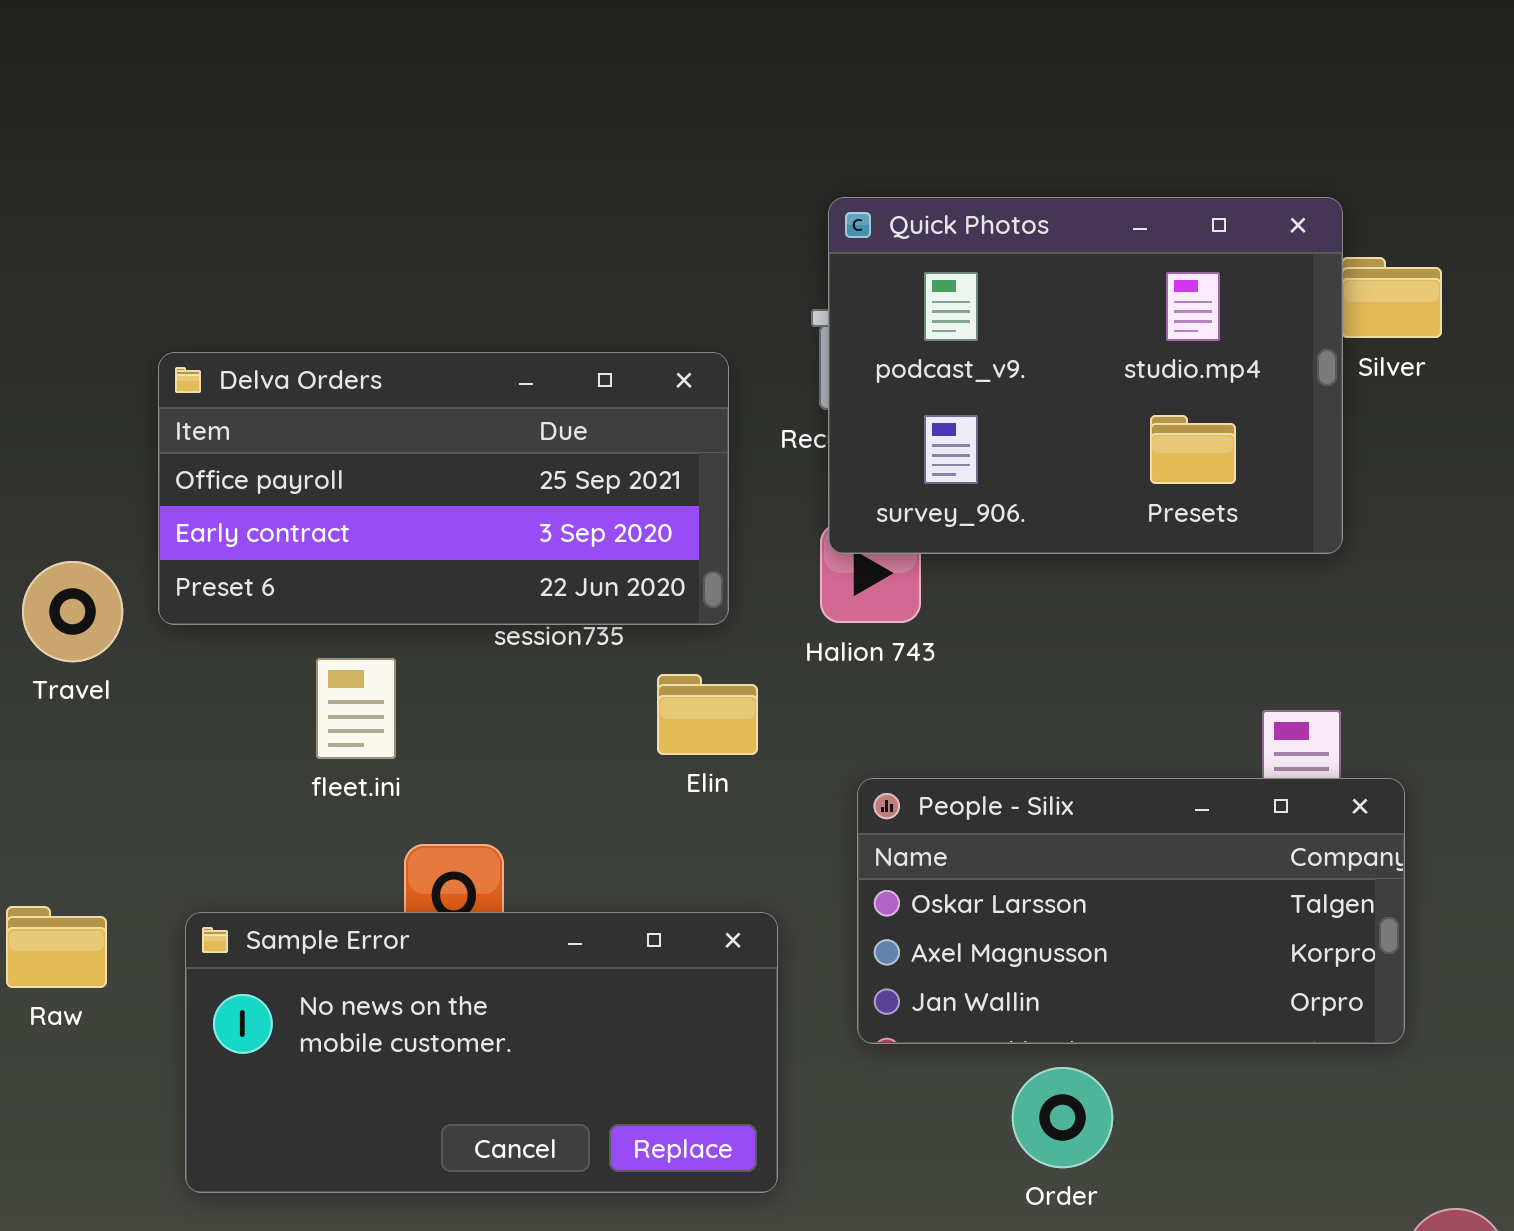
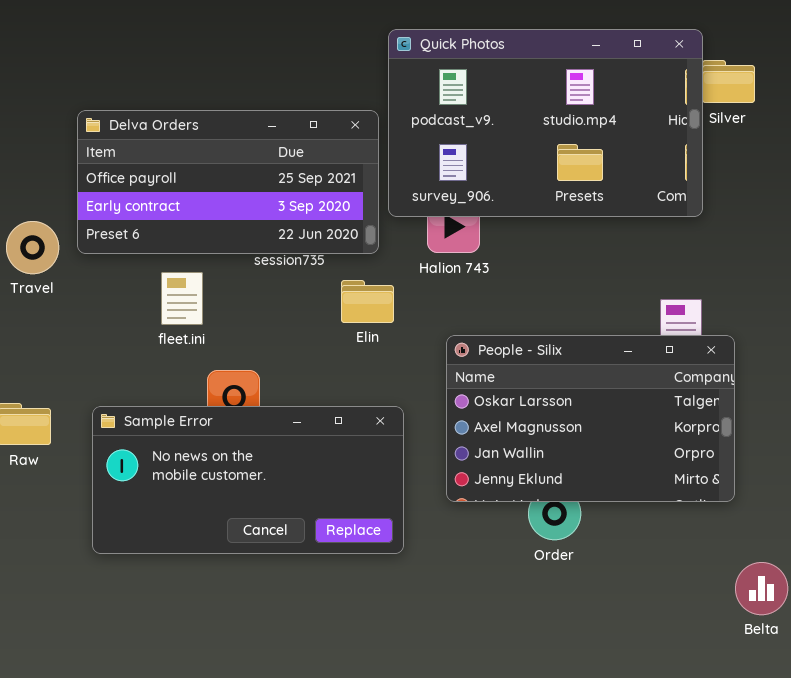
Quick Photos: [828,197,1343,554] -> [388,29,703,217], resized
People - Silix: [857,778,1405,1044] -> [446,335,735,502], resized

